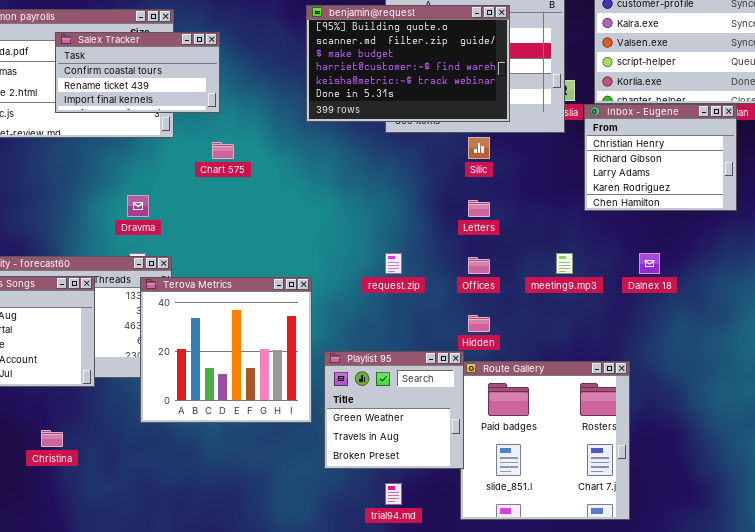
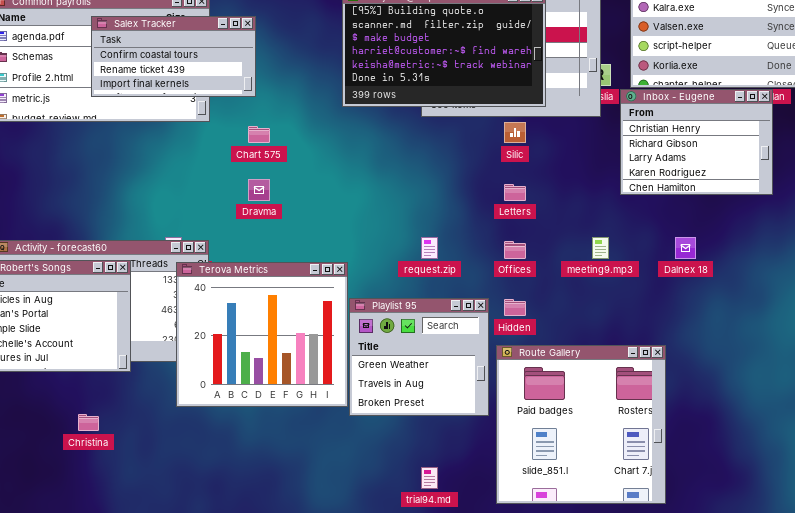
Dravma: [127,195,149,217] -> [248,179,270,201], moved
Playlist 95: [324,351,464,469] -> [349,298,489,416], moved

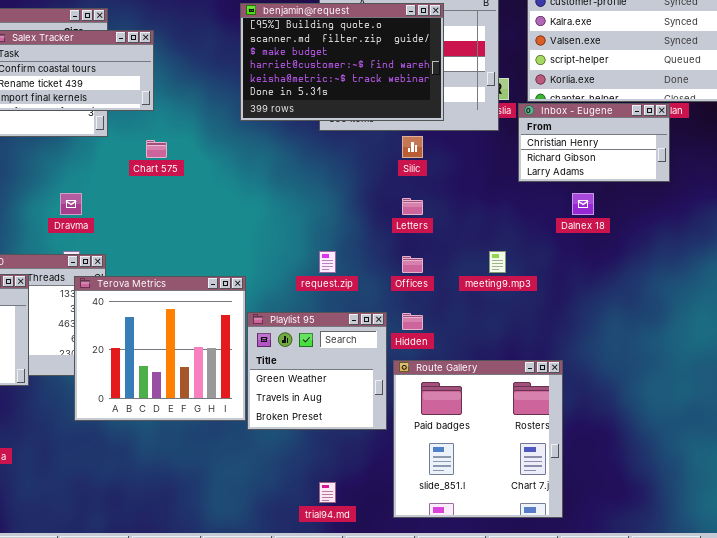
Inbox - Eugene: [620,89,773,195] -> [518,103,670,182], resized
Dravma: [248,179,270,201] -> [60,193,82,215], moved
Dalnex 18: [675,237,696,259] -> [572,193,594,215], moved

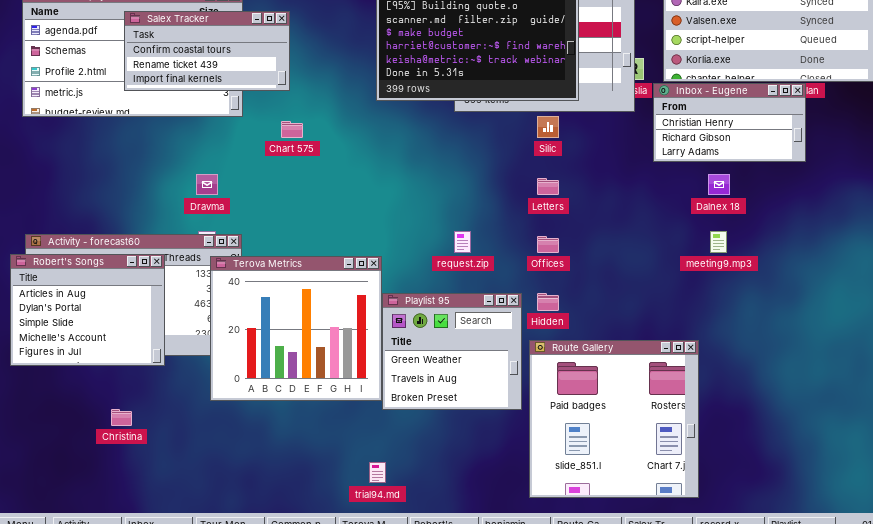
meeting9.mp3: [489,251,506,273] -> [710,231,727,253], moved
trial94.md: [319,482,336,503] -> [369,462,386,483], moved

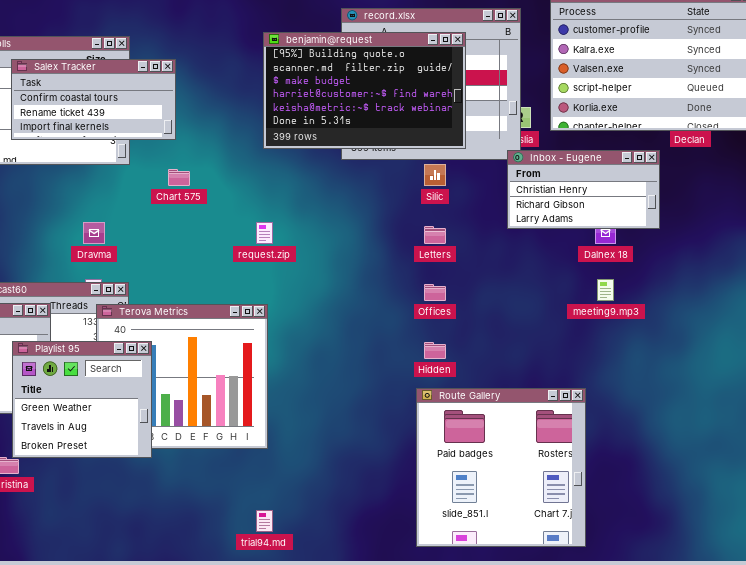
Inbox - Eugene: [653,83,806,162] -> [507,150,660,229], moved
request.zip: [454,231,471,253] -> [256,222,273,244], moved
Playlist 95: [382,293,522,410] -> [12,341,152,458], moved

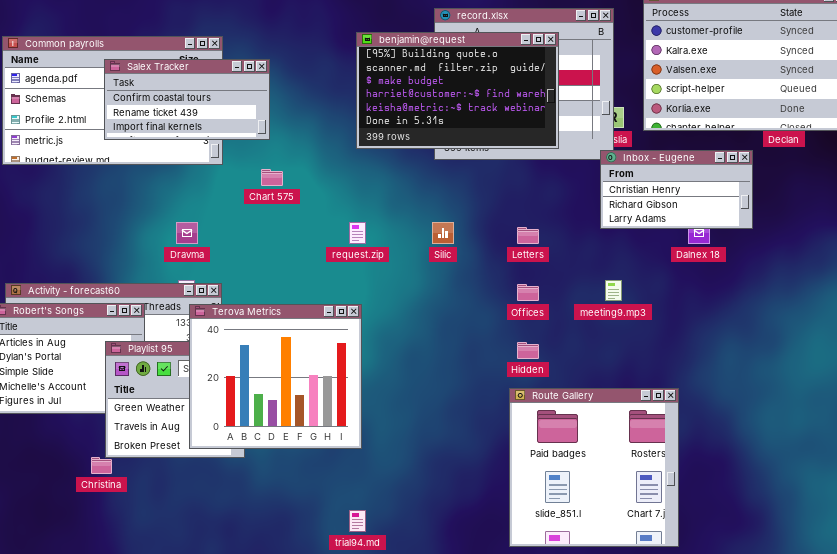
Silic: [424,164,446,186] -> [432,222,454,244], moved
meeting9.mp3: [597,279,614,301] -> [605,280,622,301], moved
Terova Metrics: [96,304,268,449] -> [189,304,362,449], raised

